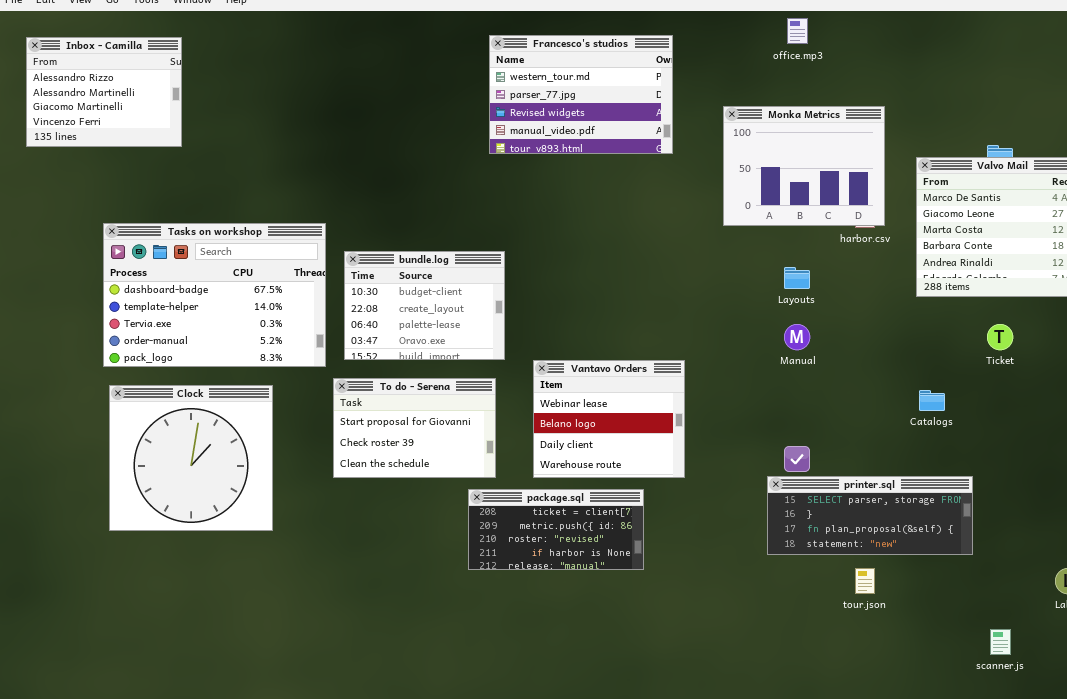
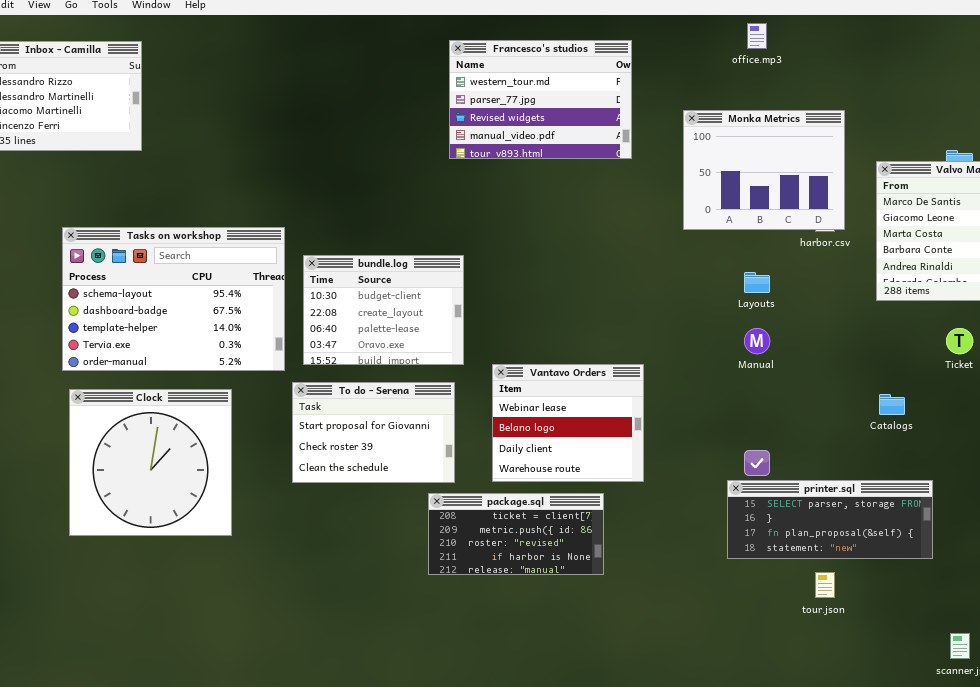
Tasks on workshop: [103,223,326,367] -> [62,227,285,371], scrolled up 1 row

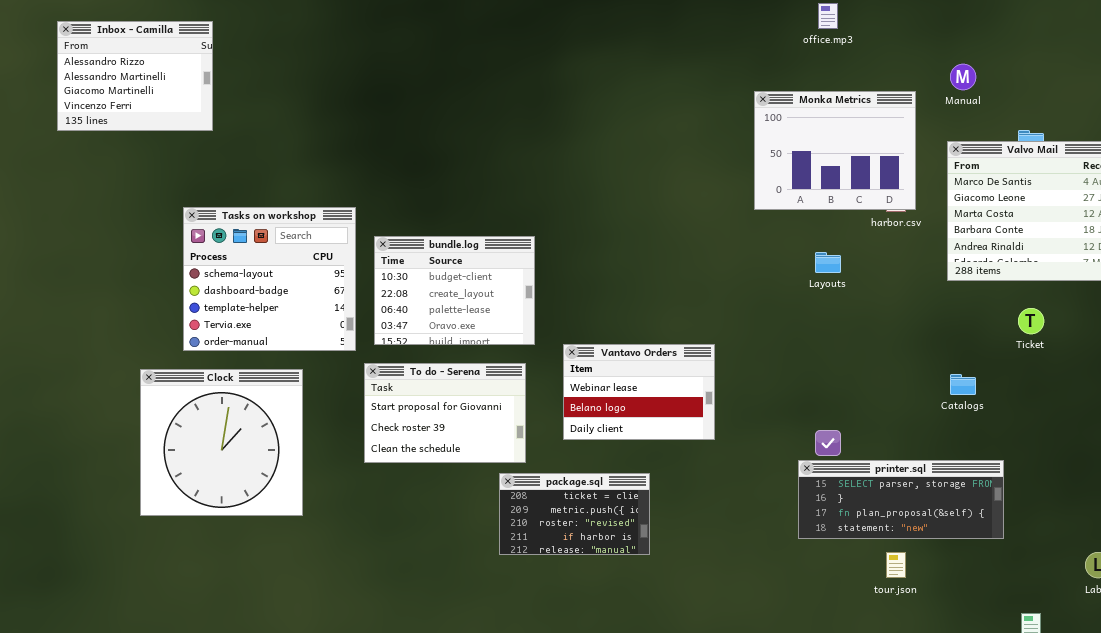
Francesco's studios: [449,40,632,159] -> none, closed
Tasks on workshop: [62,227,285,371] -> [183,207,356,351], resized
Manual: [744,328,770,354] -> [950,64,976,90], moved
Vantavo Orders: [492,364,644,482] -> [563,344,715,440], resized
package.sql: [428,493,604,575] -> [499,473,650,555], resized

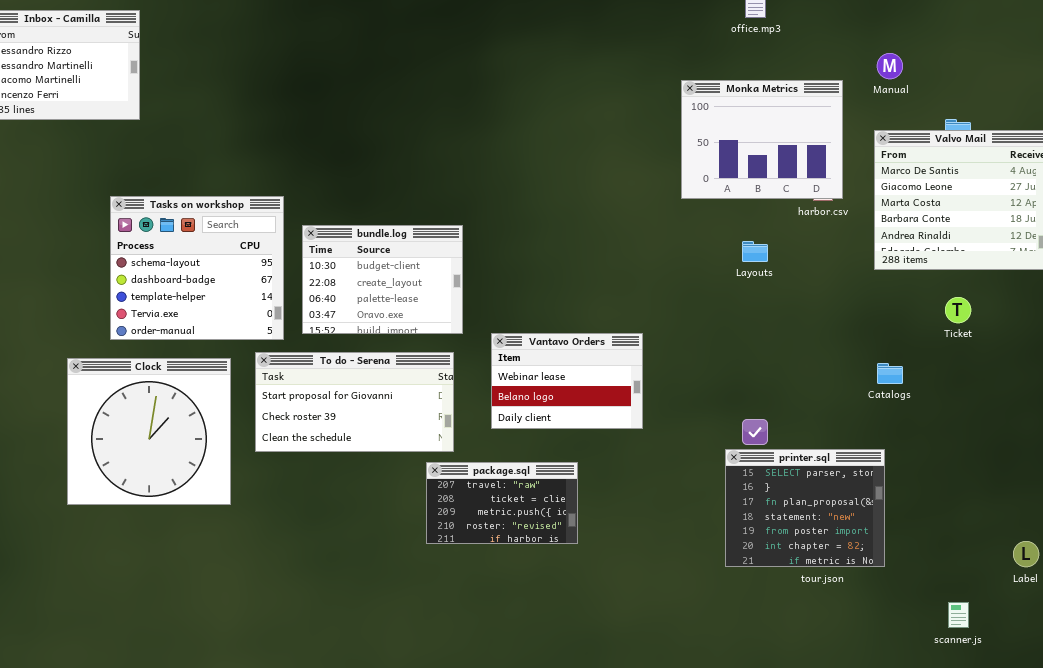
To do - Serena: [364,363,526,463] -> [255,352,454,452], resized
printer.sql: [798,460,1004,539] -> [725,449,885,567], resized
package.sql: [499,473,650,555] -> [426,462,578,544], scrolled up 1 row

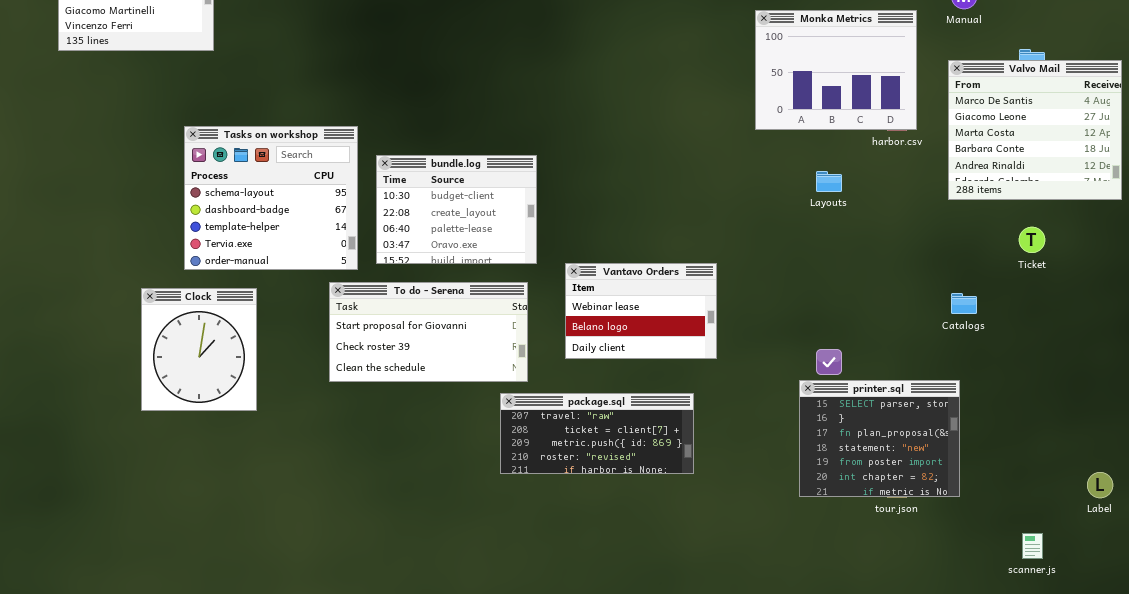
Clock: [67,358,231,505] -> [141,288,257,411], resized
package.sql: [426,462,578,544] -> [500,393,694,474], resized

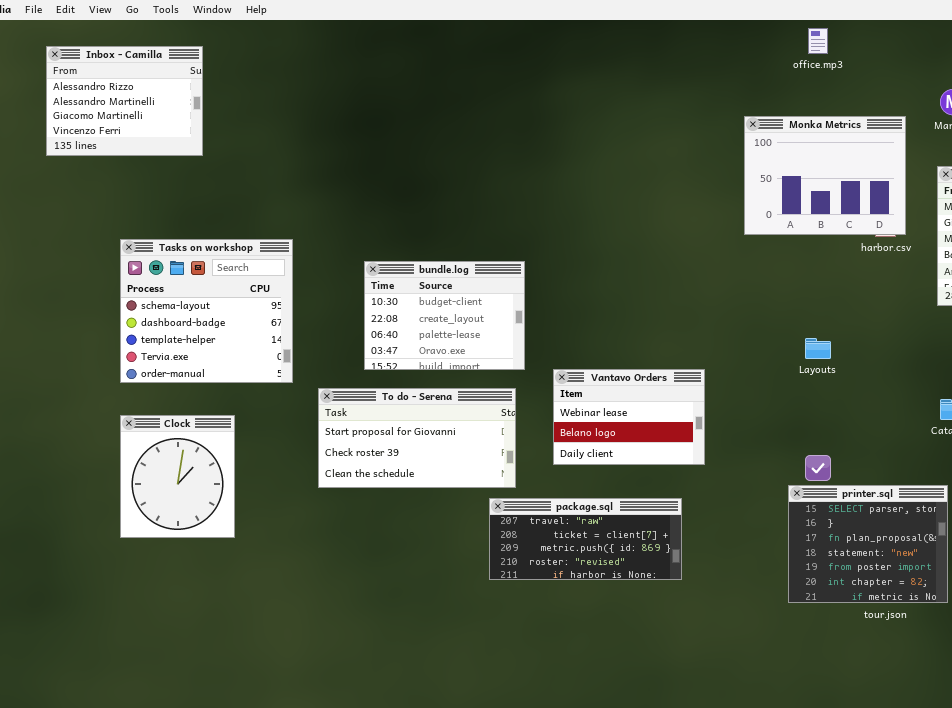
Tasks on workshop: [184,126,358,270] -> [120,239,293,383], moved
Layouts: [816,171,842,192] -> [805,338,831,359], moved
Clock: [141,288,257,411] -> [120,415,235,538], moved

